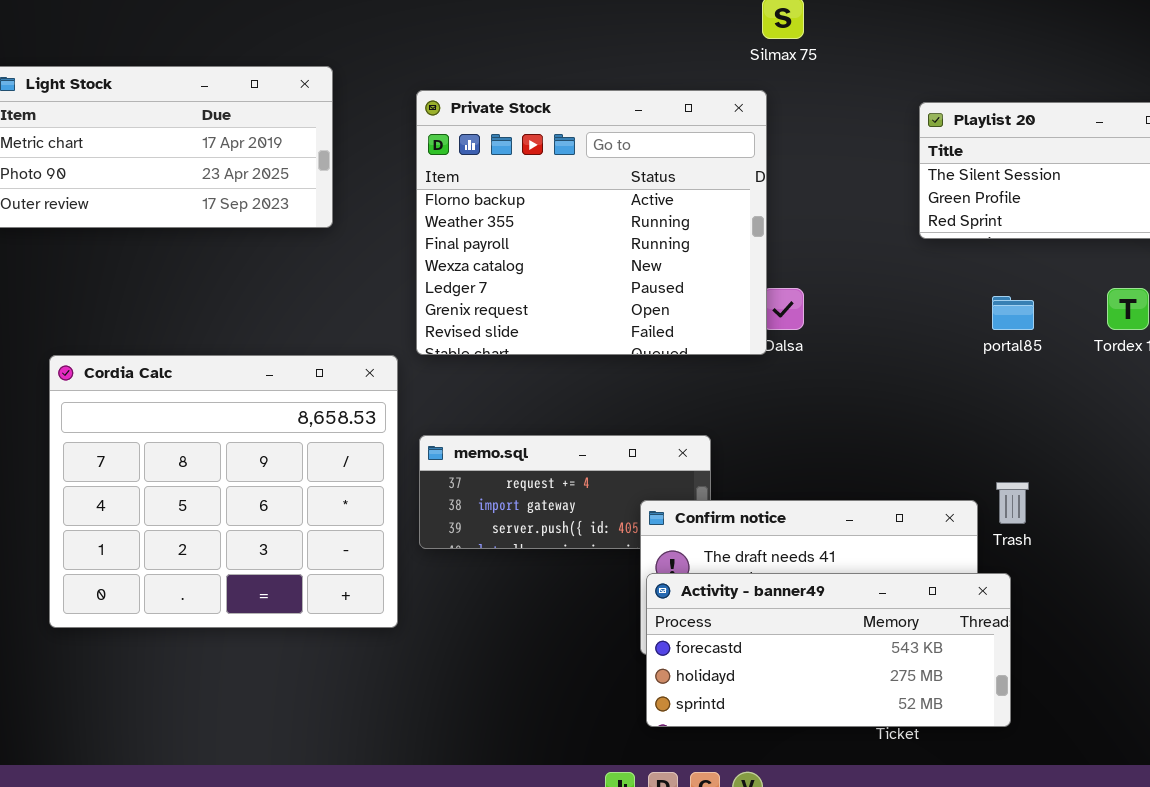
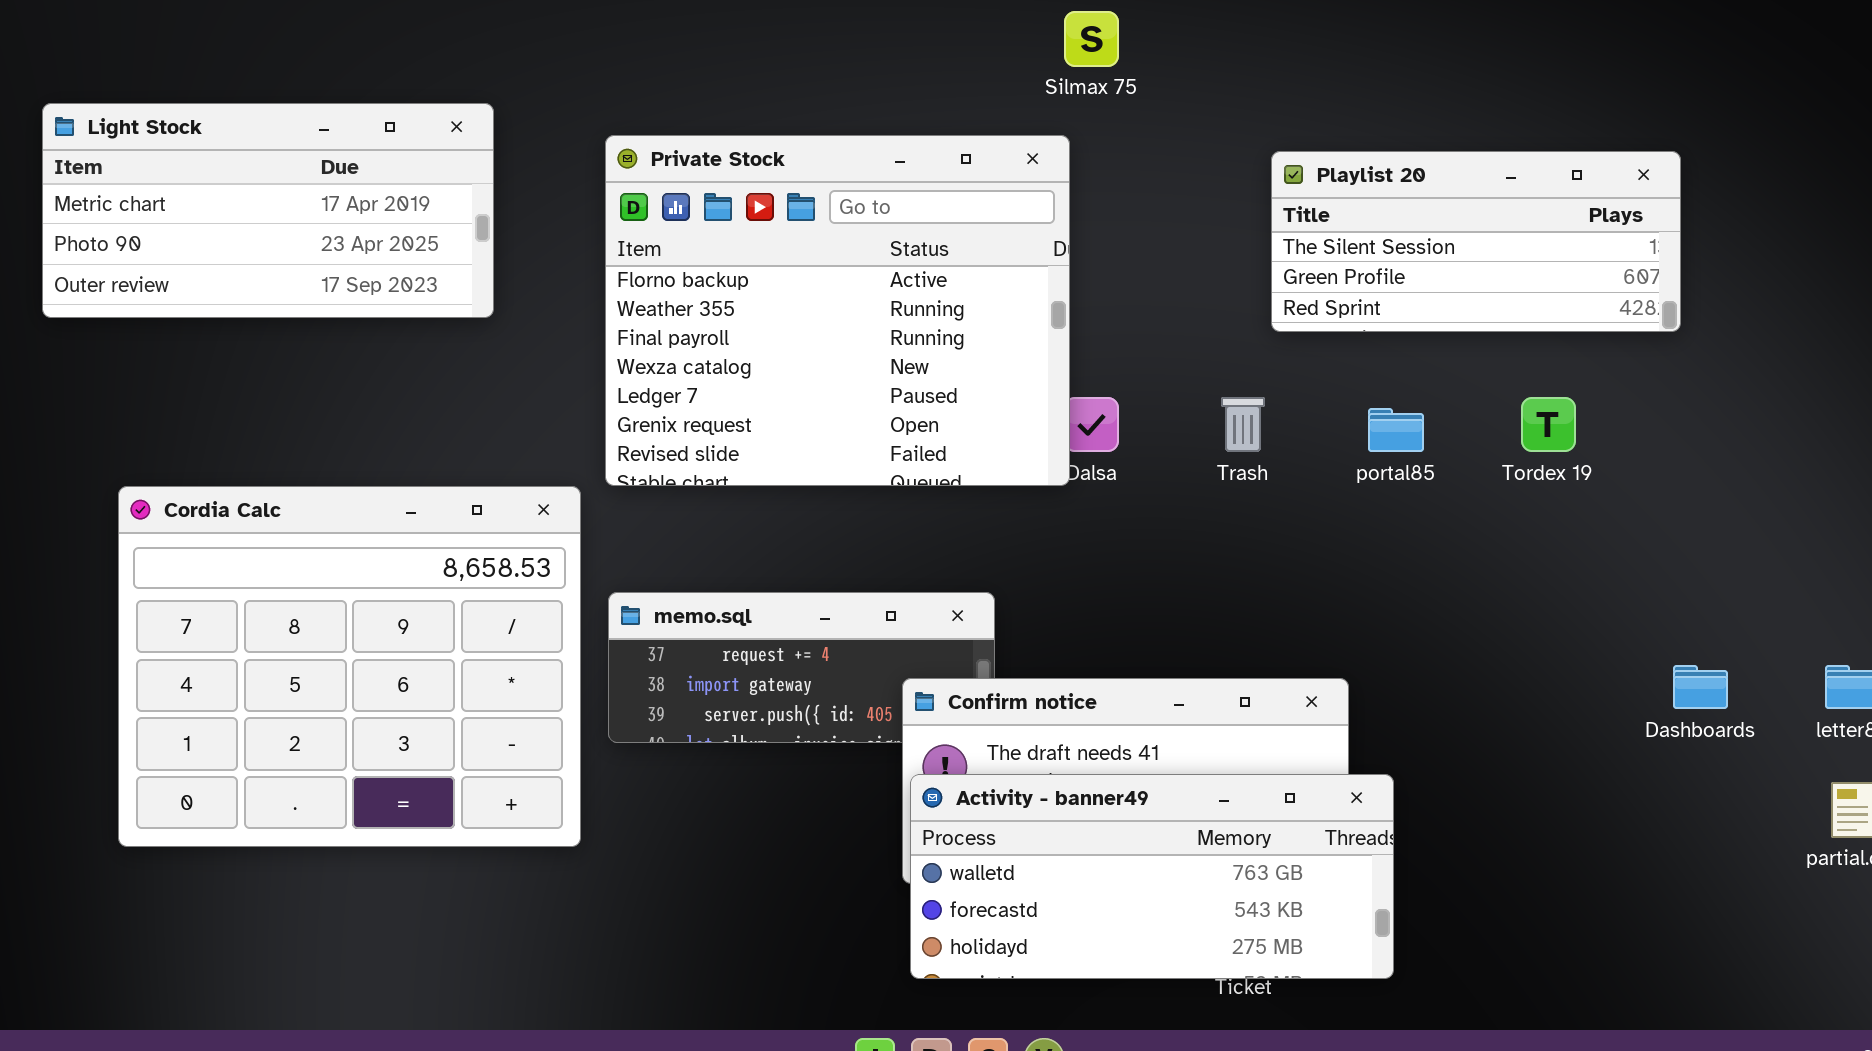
Trash: [996,482,1029,524] -> [1221,397,1265,452], moved
Activity - banner49: [646,573,1011,727] -> [910,774,1394,979], scrolled up 1 row

